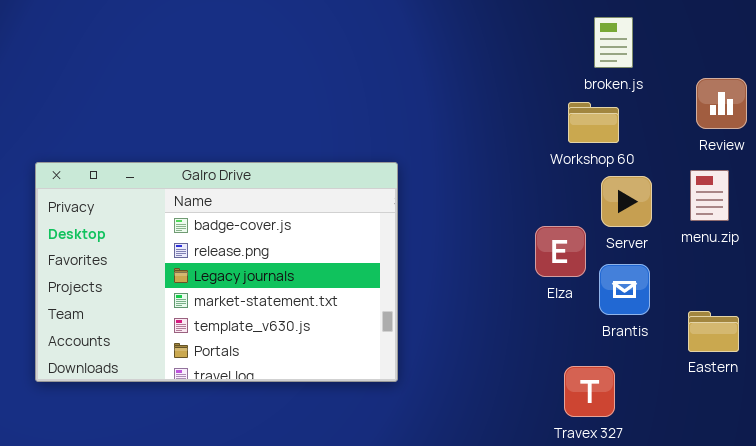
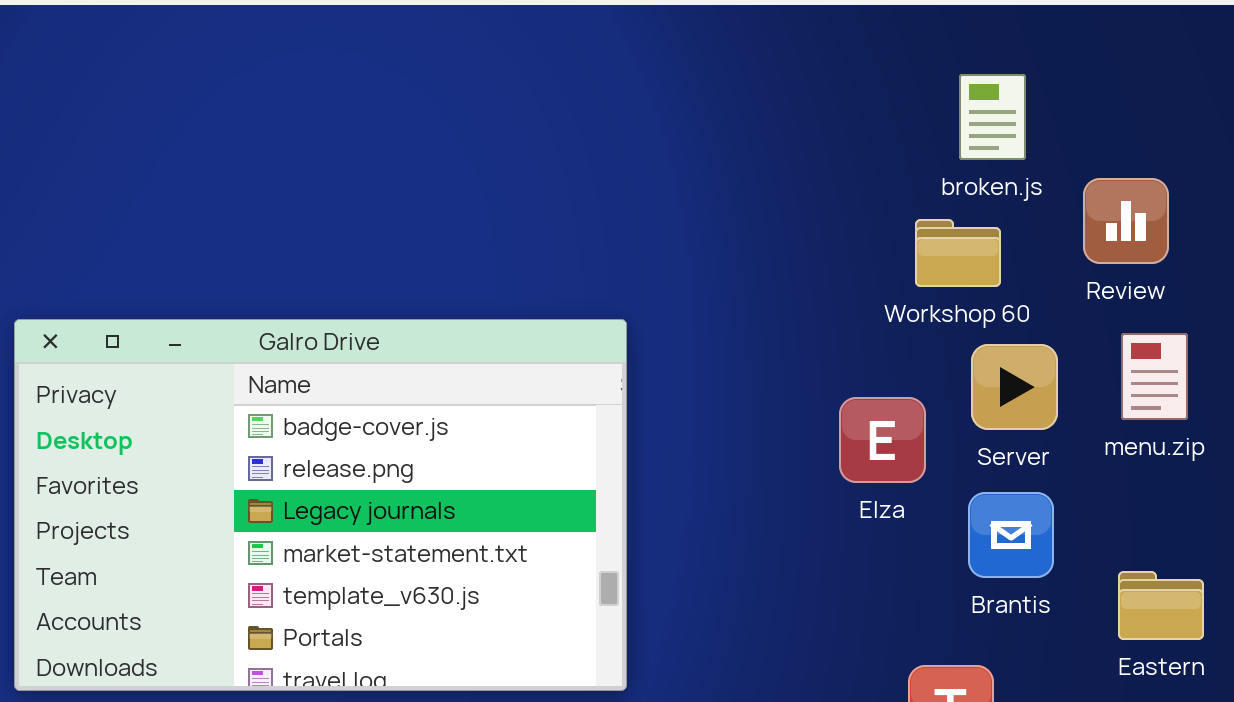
Review: [696,78,747,129] -> [1083,178,1169,264], moved
Elza: [535,226,586,277] -> [839,397,926,483], moved

